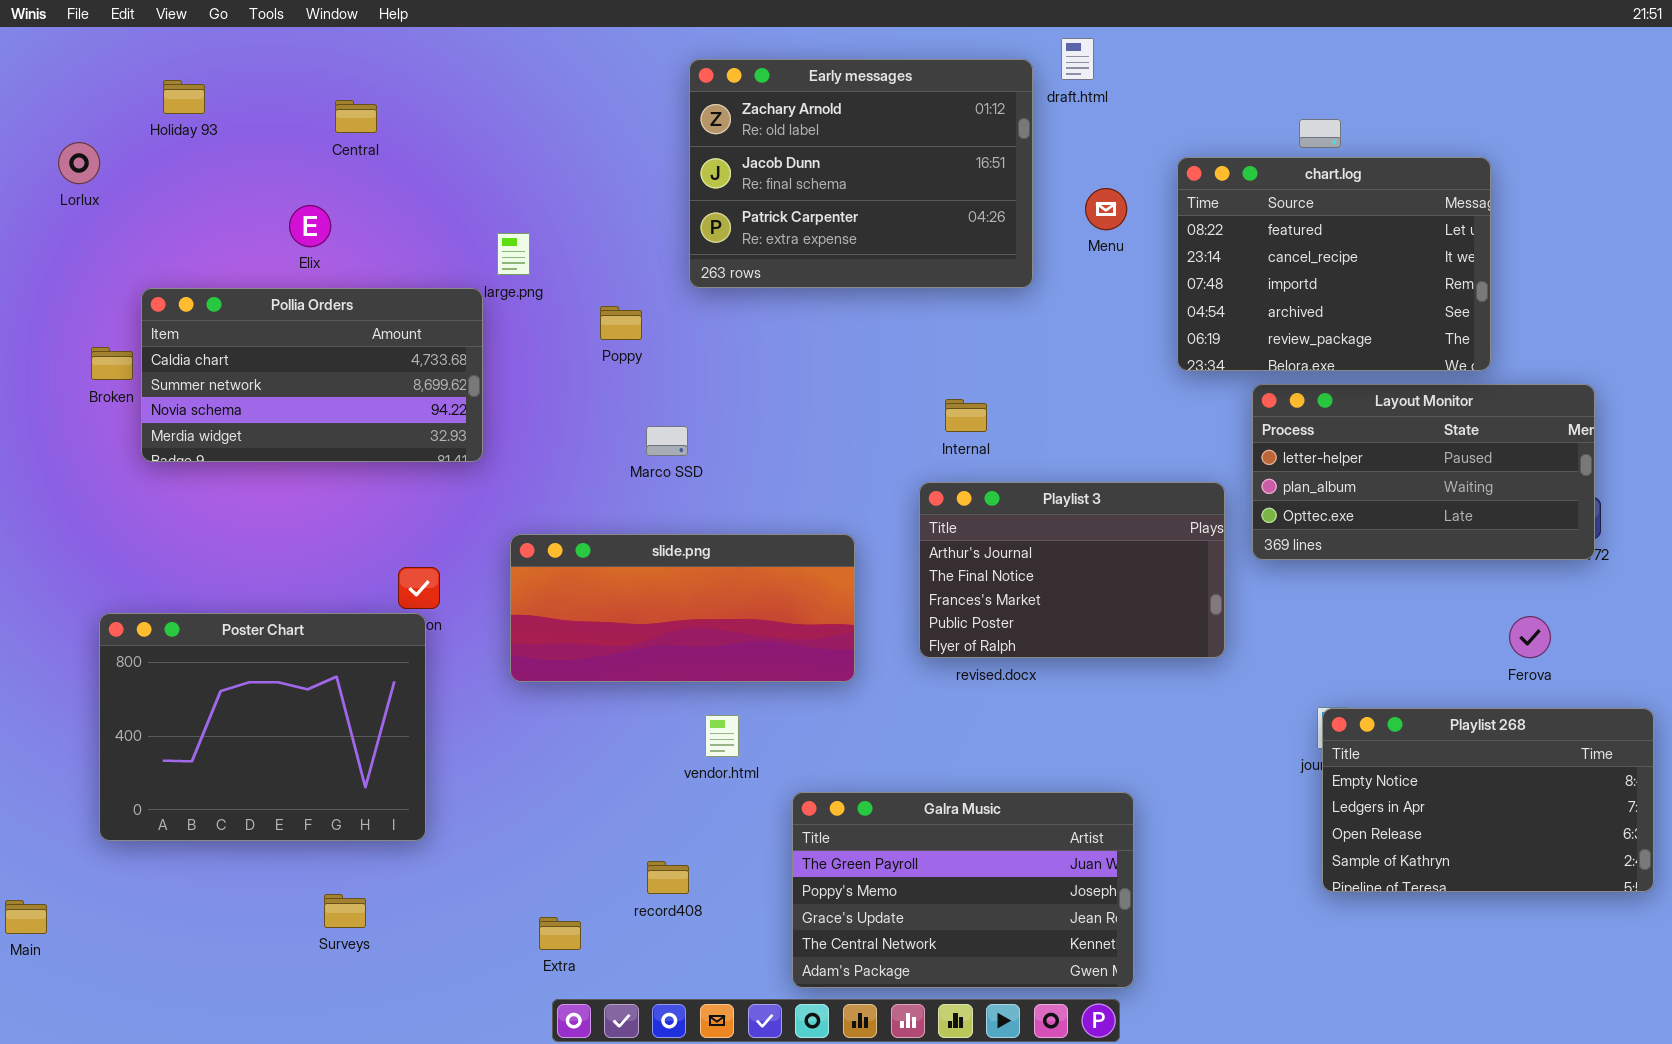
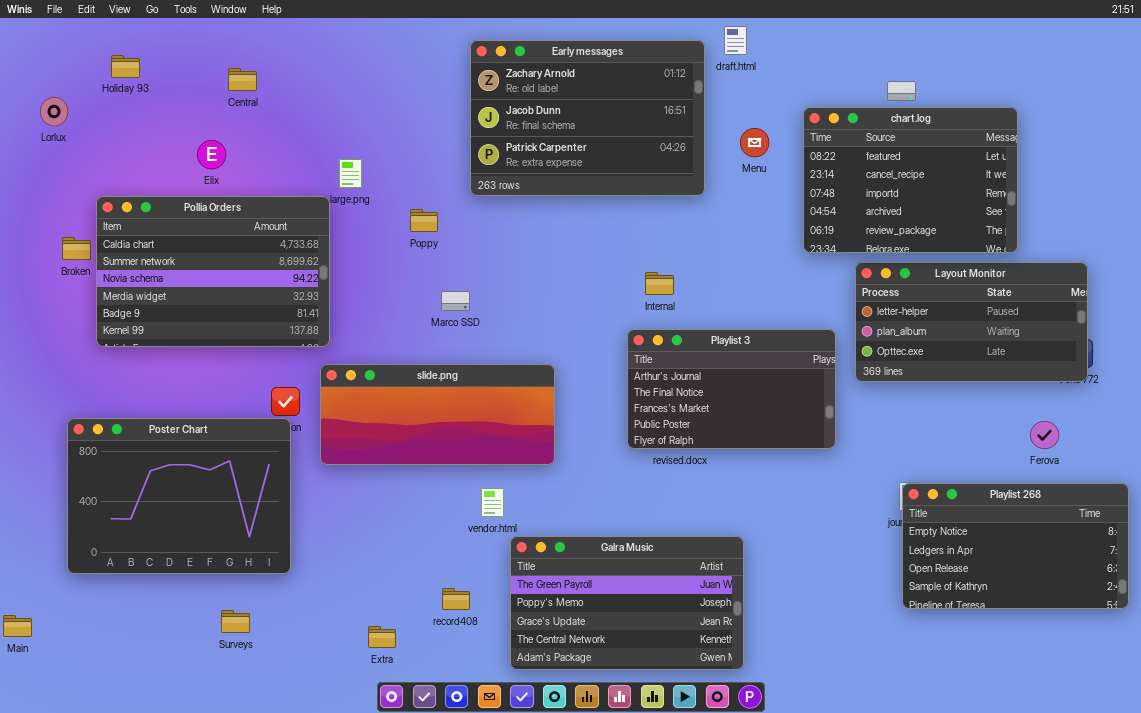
Pollia Orders: [141,288,483,462] -> [96,196,330,347], resized
slide.png: [510,534,855,682] -> [320,364,555,465], moved
Galra Music: [792,792,1134,988] -> [510,536,744,670], moved

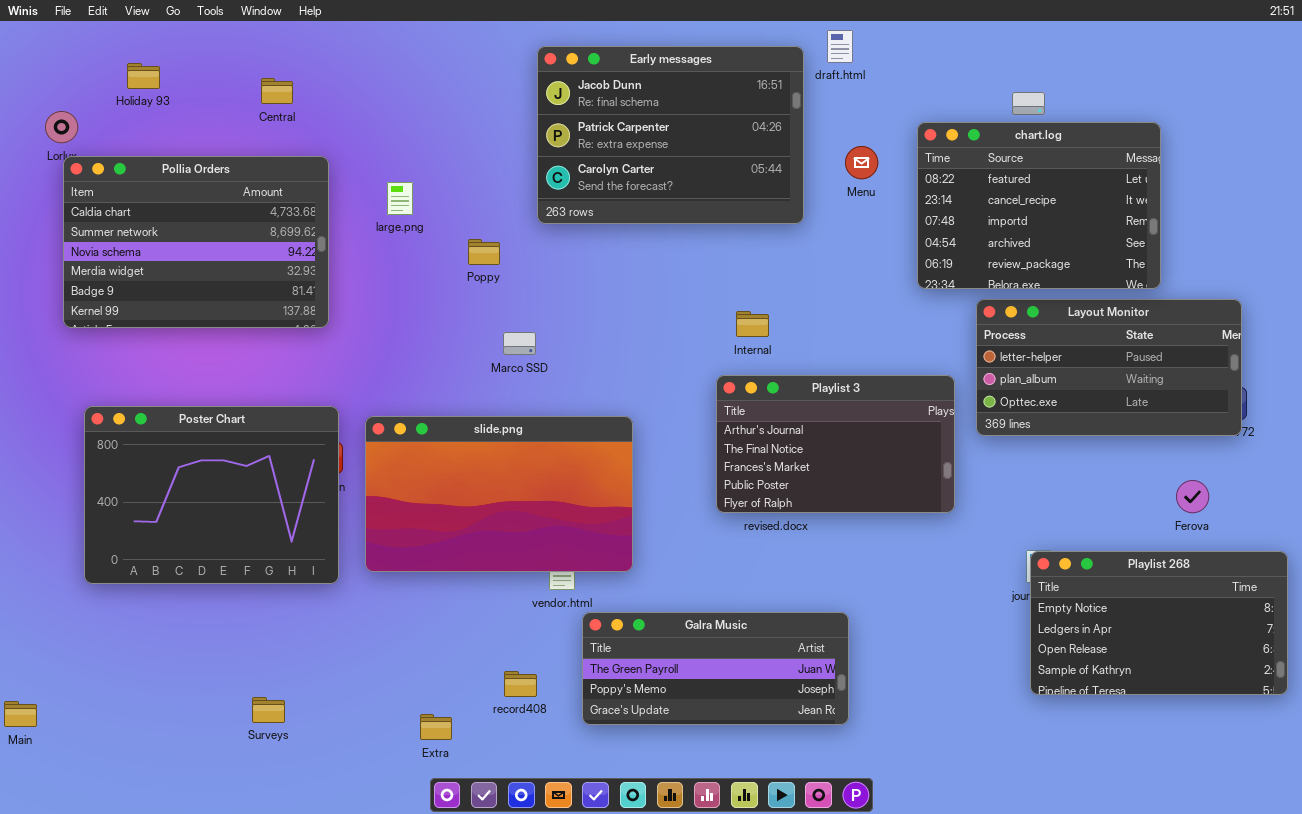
Early messages: [470,40,705,196] -> [537,46,804,224], scrolled down 1 row
Pollia Orders: [96,196,330,347] -> [63,156,329,328], moved
slide.png: [320,364,555,465] -> [365,416,633,572], resized
Poster Chart: [67,418,291,574] -> [84,406,339,584], moved
Galra Music: [510,536,744,670] -> [582,612,849,725], resized

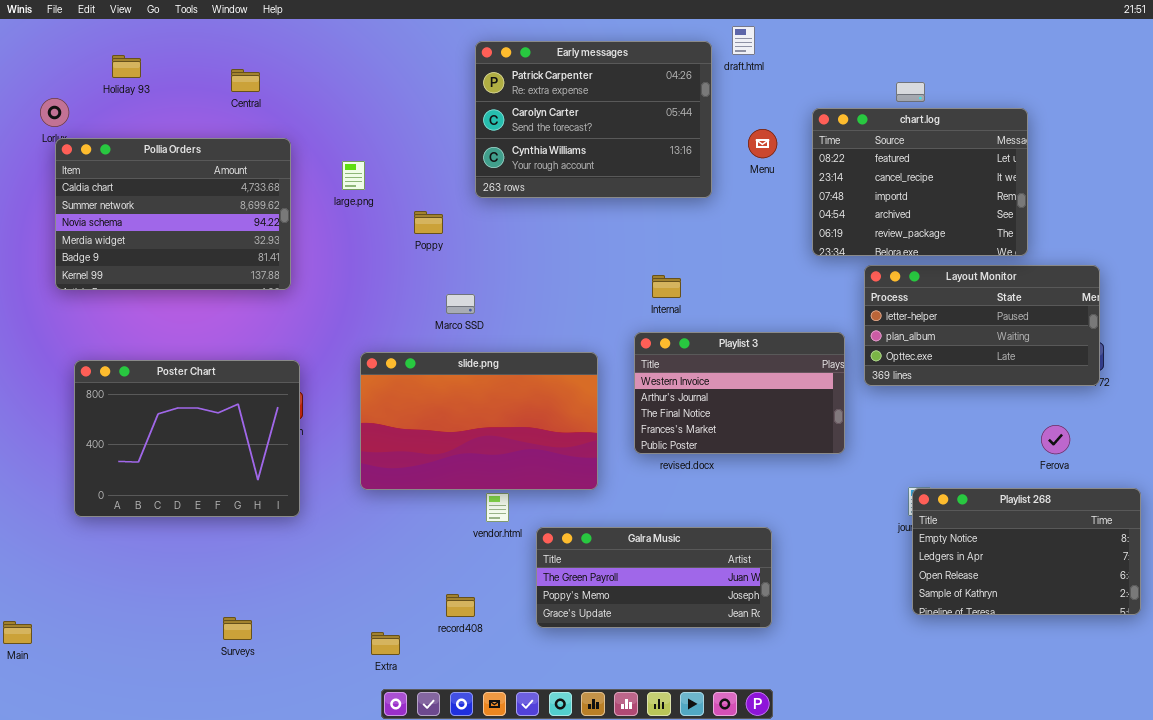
Early messages: [537,46,804,224] -> [475,41,712,198], scrolled down 1 row
Playlist 3: [716,375,955,513] -> [634,332,845,454], scrolled up 1 row
slide.png: [365,416,633,572] -> [360,352,598,490], moved
Galra Music: [582,612,849,725] -> [536,527,772,628], moved

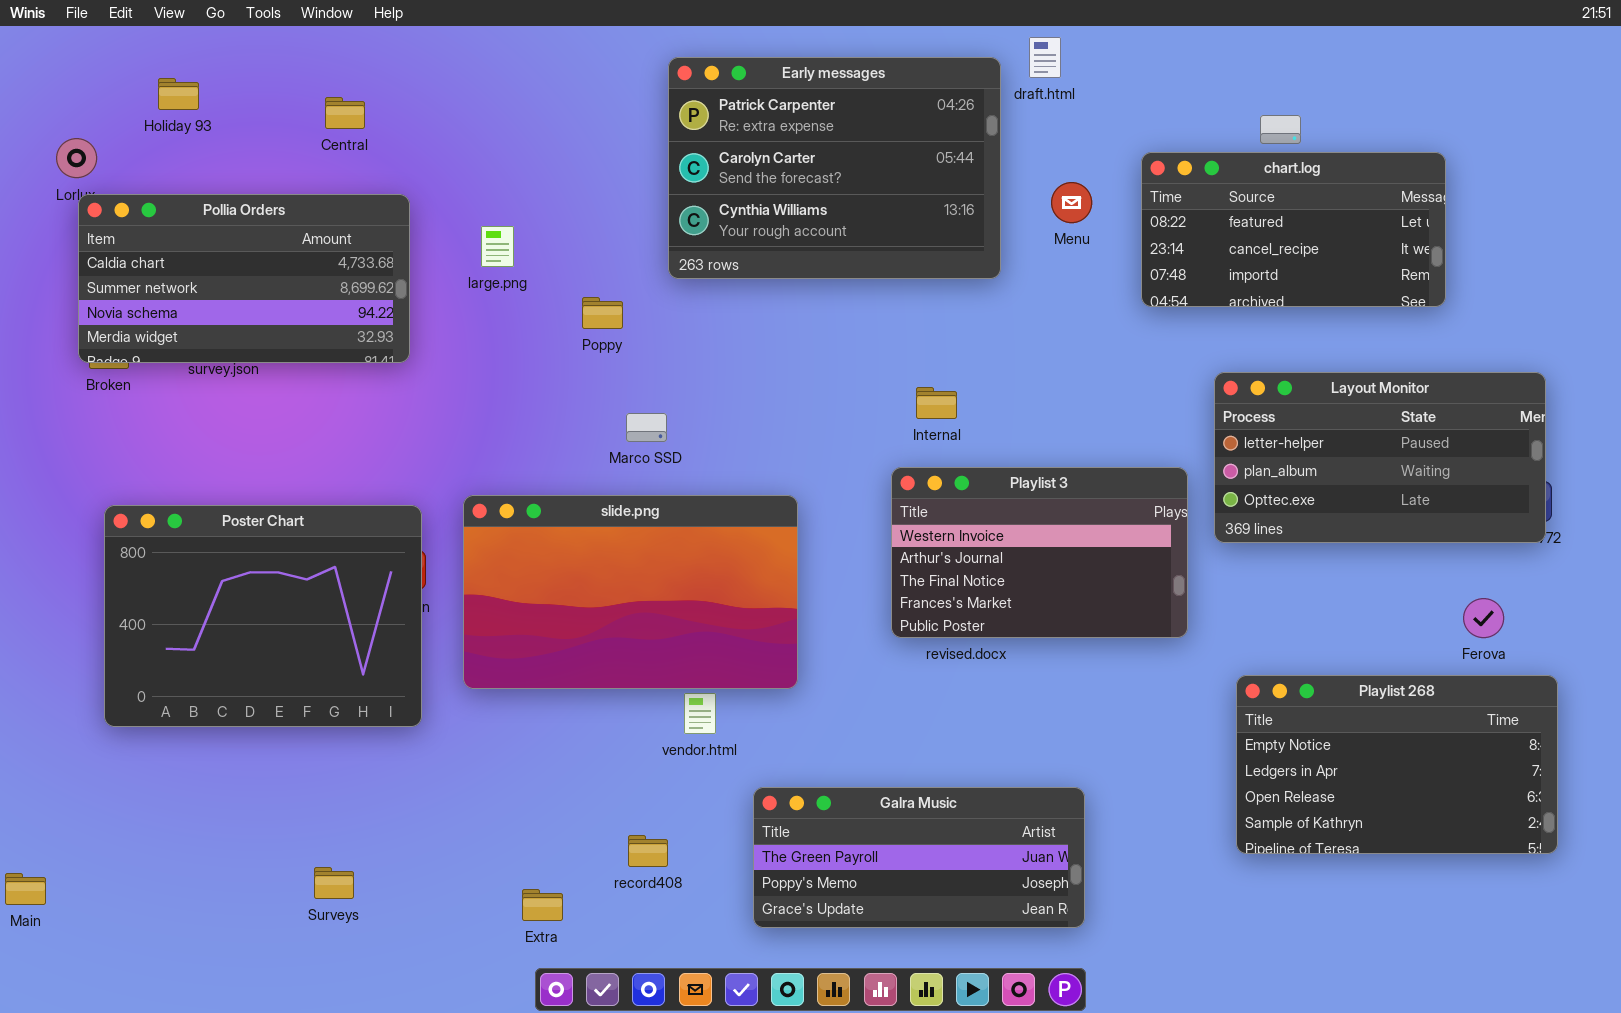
chart.log: [812,108,1028,256] -> [1141,152,1446,307], resized
Pollia Orders: [55,138,291,290] -> [78,194,410,363], resized
slide.png: [360,352,598,490] -> [463,495,798,689], moved
Playlist 268: [912,488,1141,615] -> [1236,675,1558,854], moved
Galra Music: [536,527,772,628] -> [753,787,1085,928], moved

